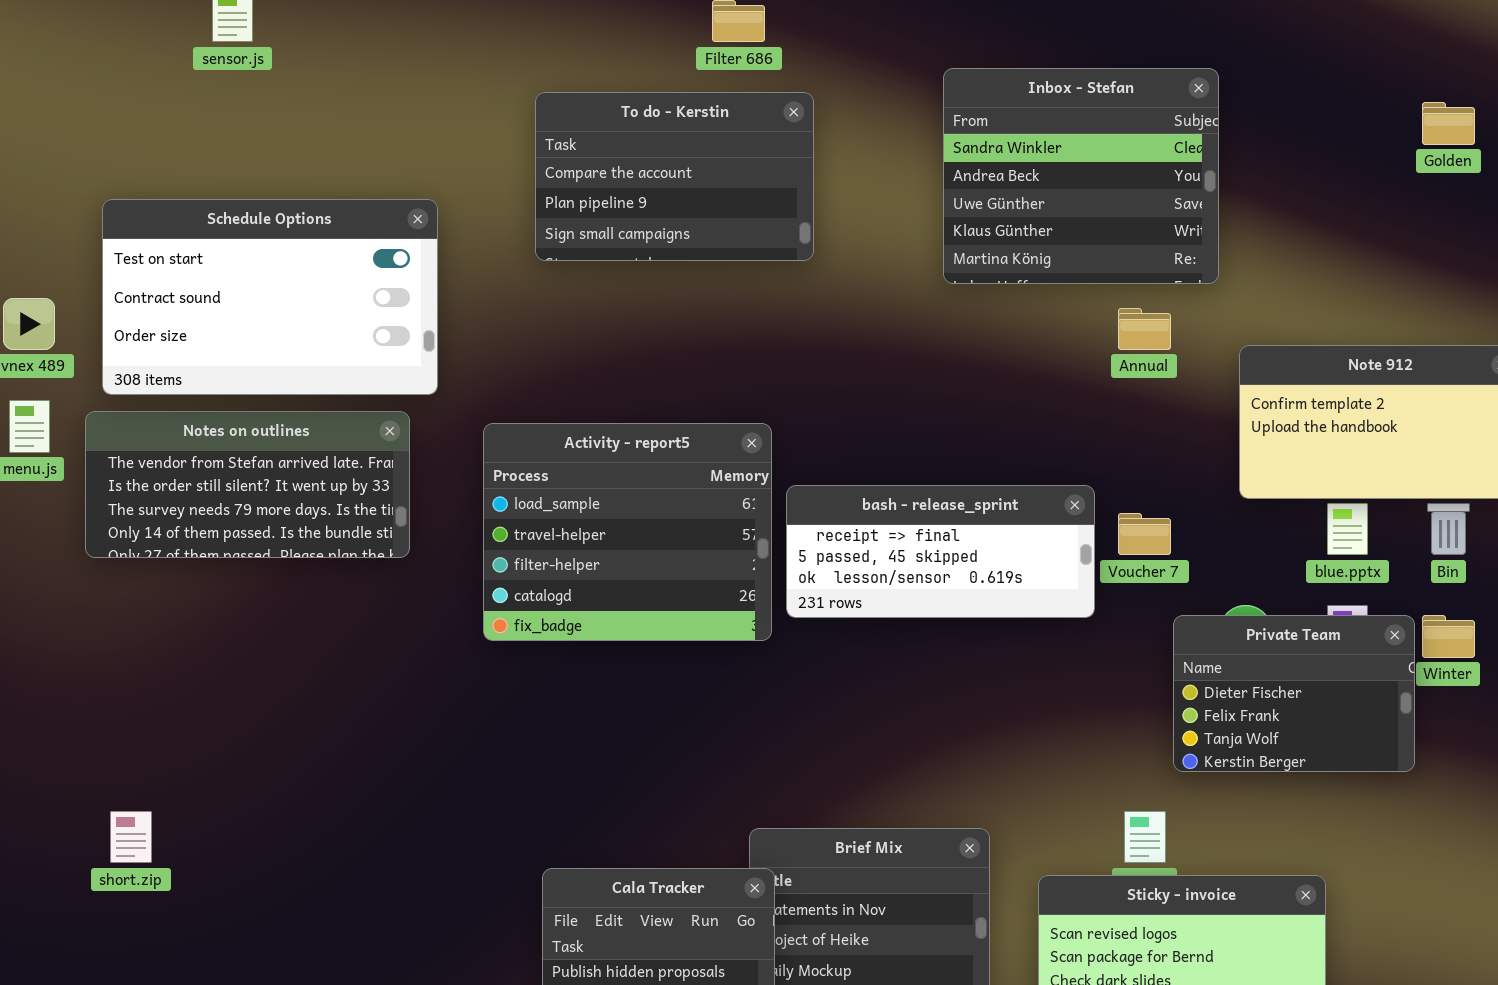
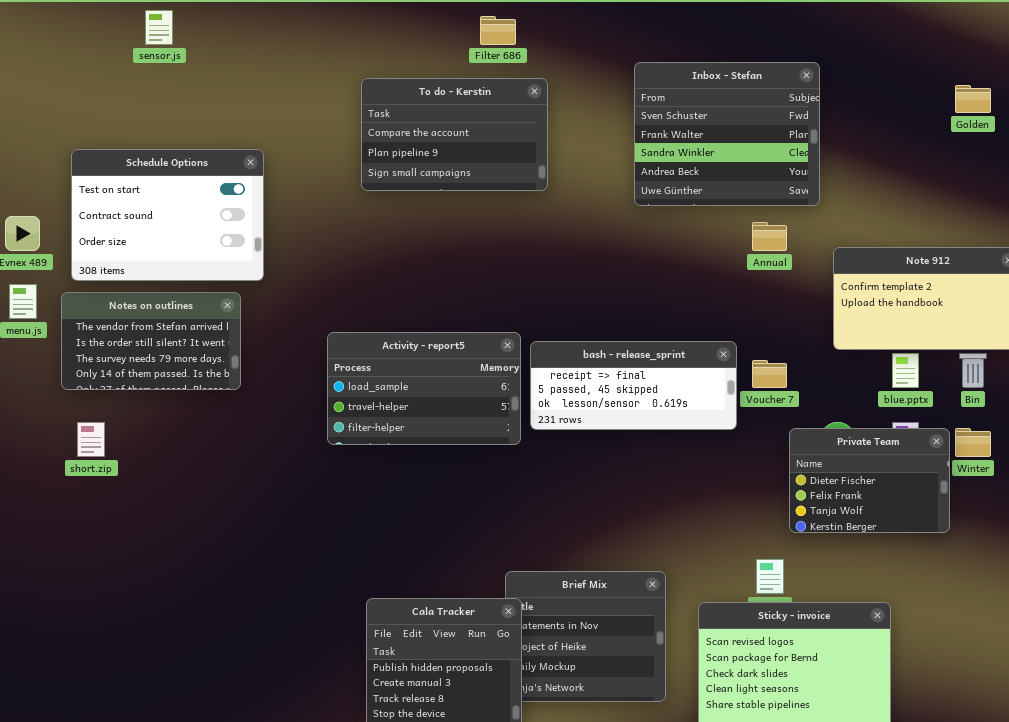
Inbox - Stefan: [943,68,1219,284] -> [634,62,820,206], scrolled up 2 rows
Schedule Options: [102,199,438,395] -> [71,149,264,281], resized
Notes on outlines: [85,411,410,558] -> [61,292,241,390], resized
Activity - report5: [483,423,772,641] -> [327,332,521,445], resized
short.zip: [110,811,152,863] -> [77,422,105,457], moved

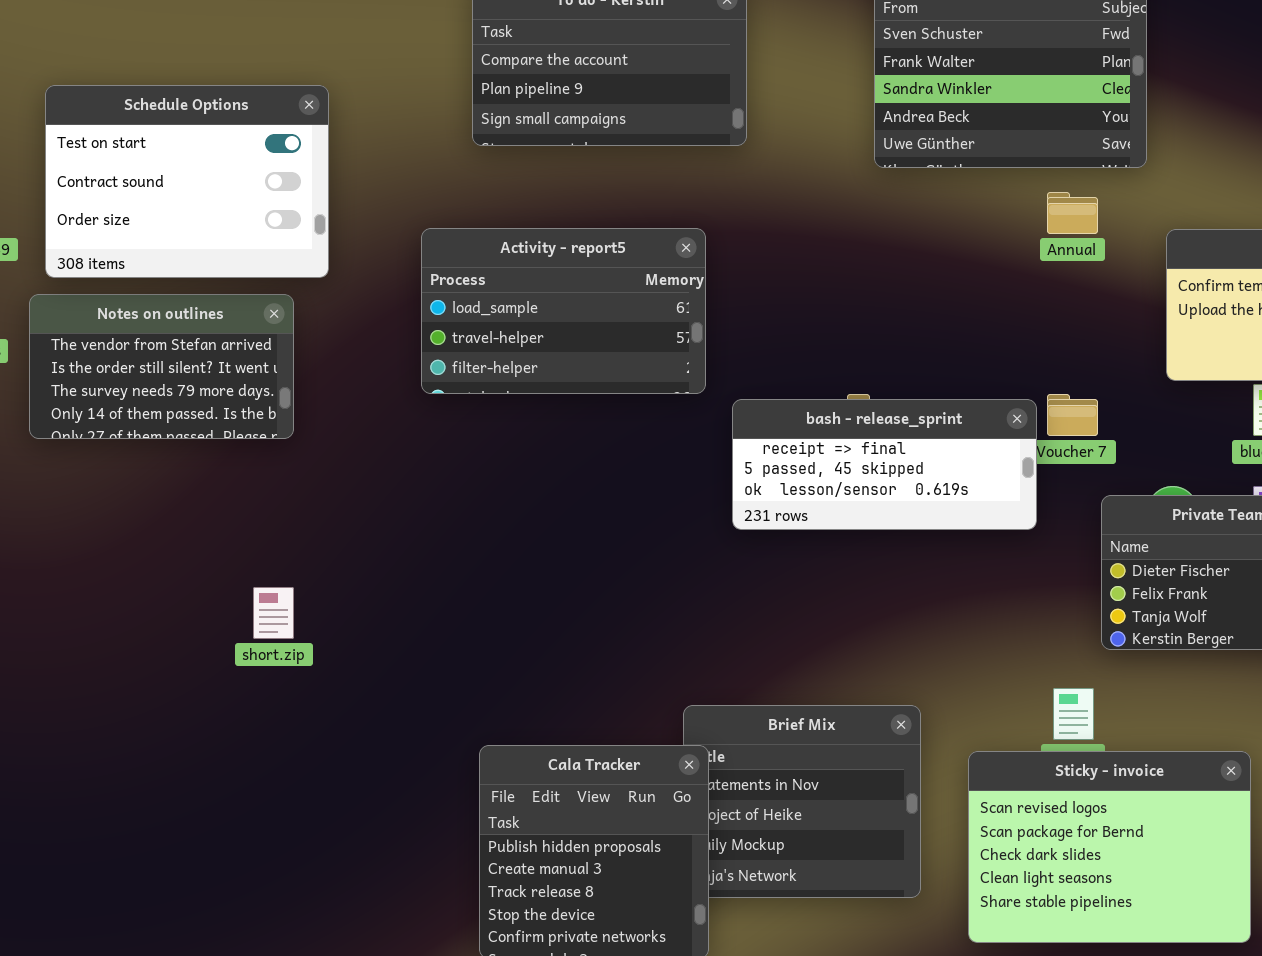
Activity - report5: [327,332,521,445] -> [421,228,706,394], moved
bash - release_sprint: [530,341,737,430] -> [732,399,1037,530], moved
short.zip: [77,422,105,457] -> [253,587,294,639], moved

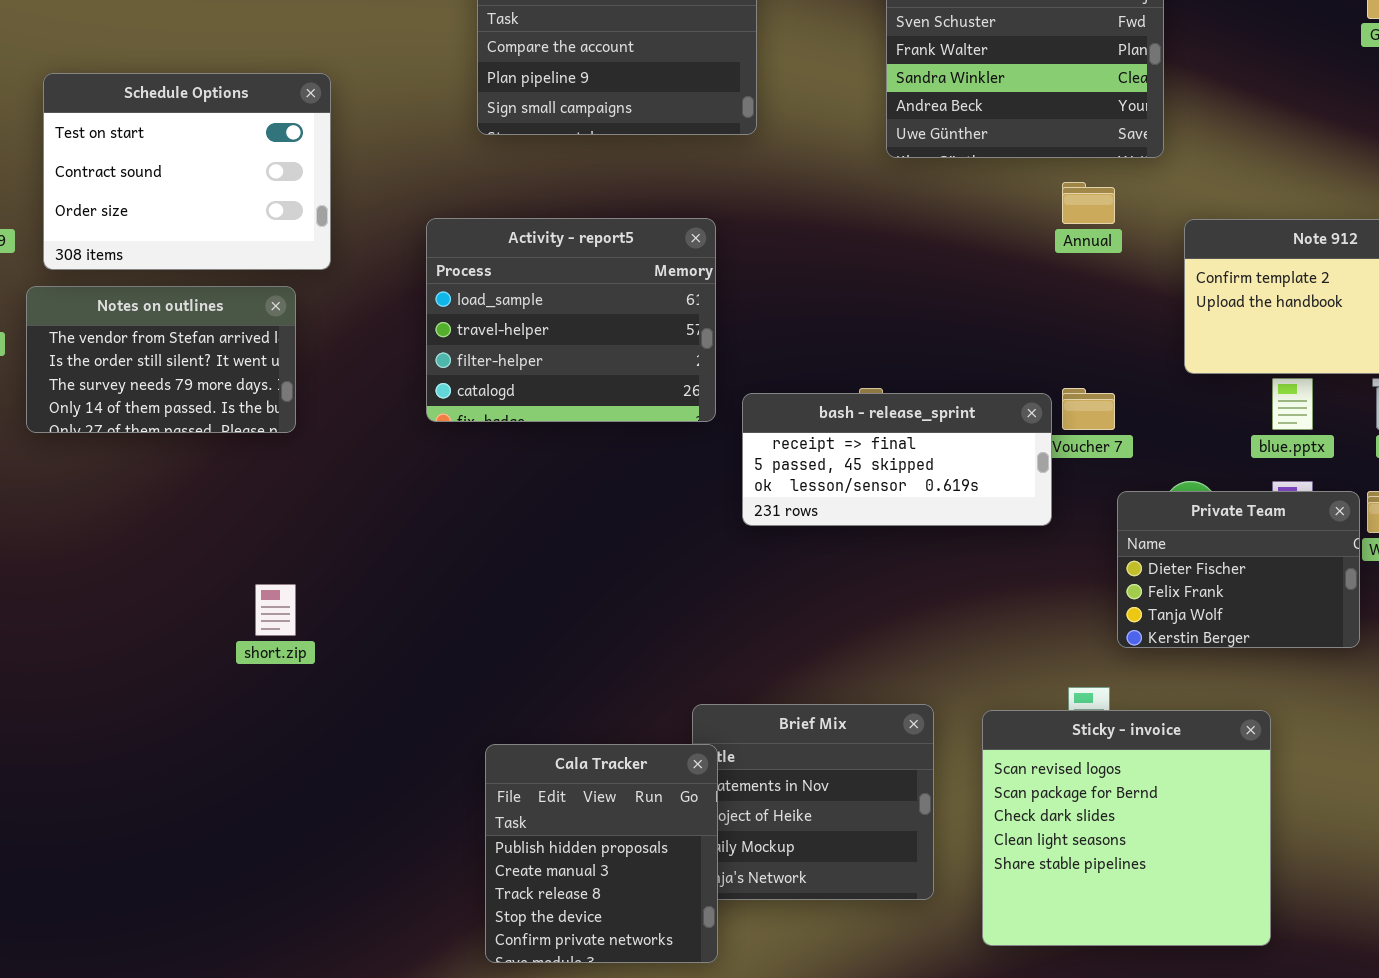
Activity - report5: [421,228,706,394] -> [426,218,716,422], resized
Sticky - invoice: [968,751,1251,943] -> [982,710,1271,946], resized

